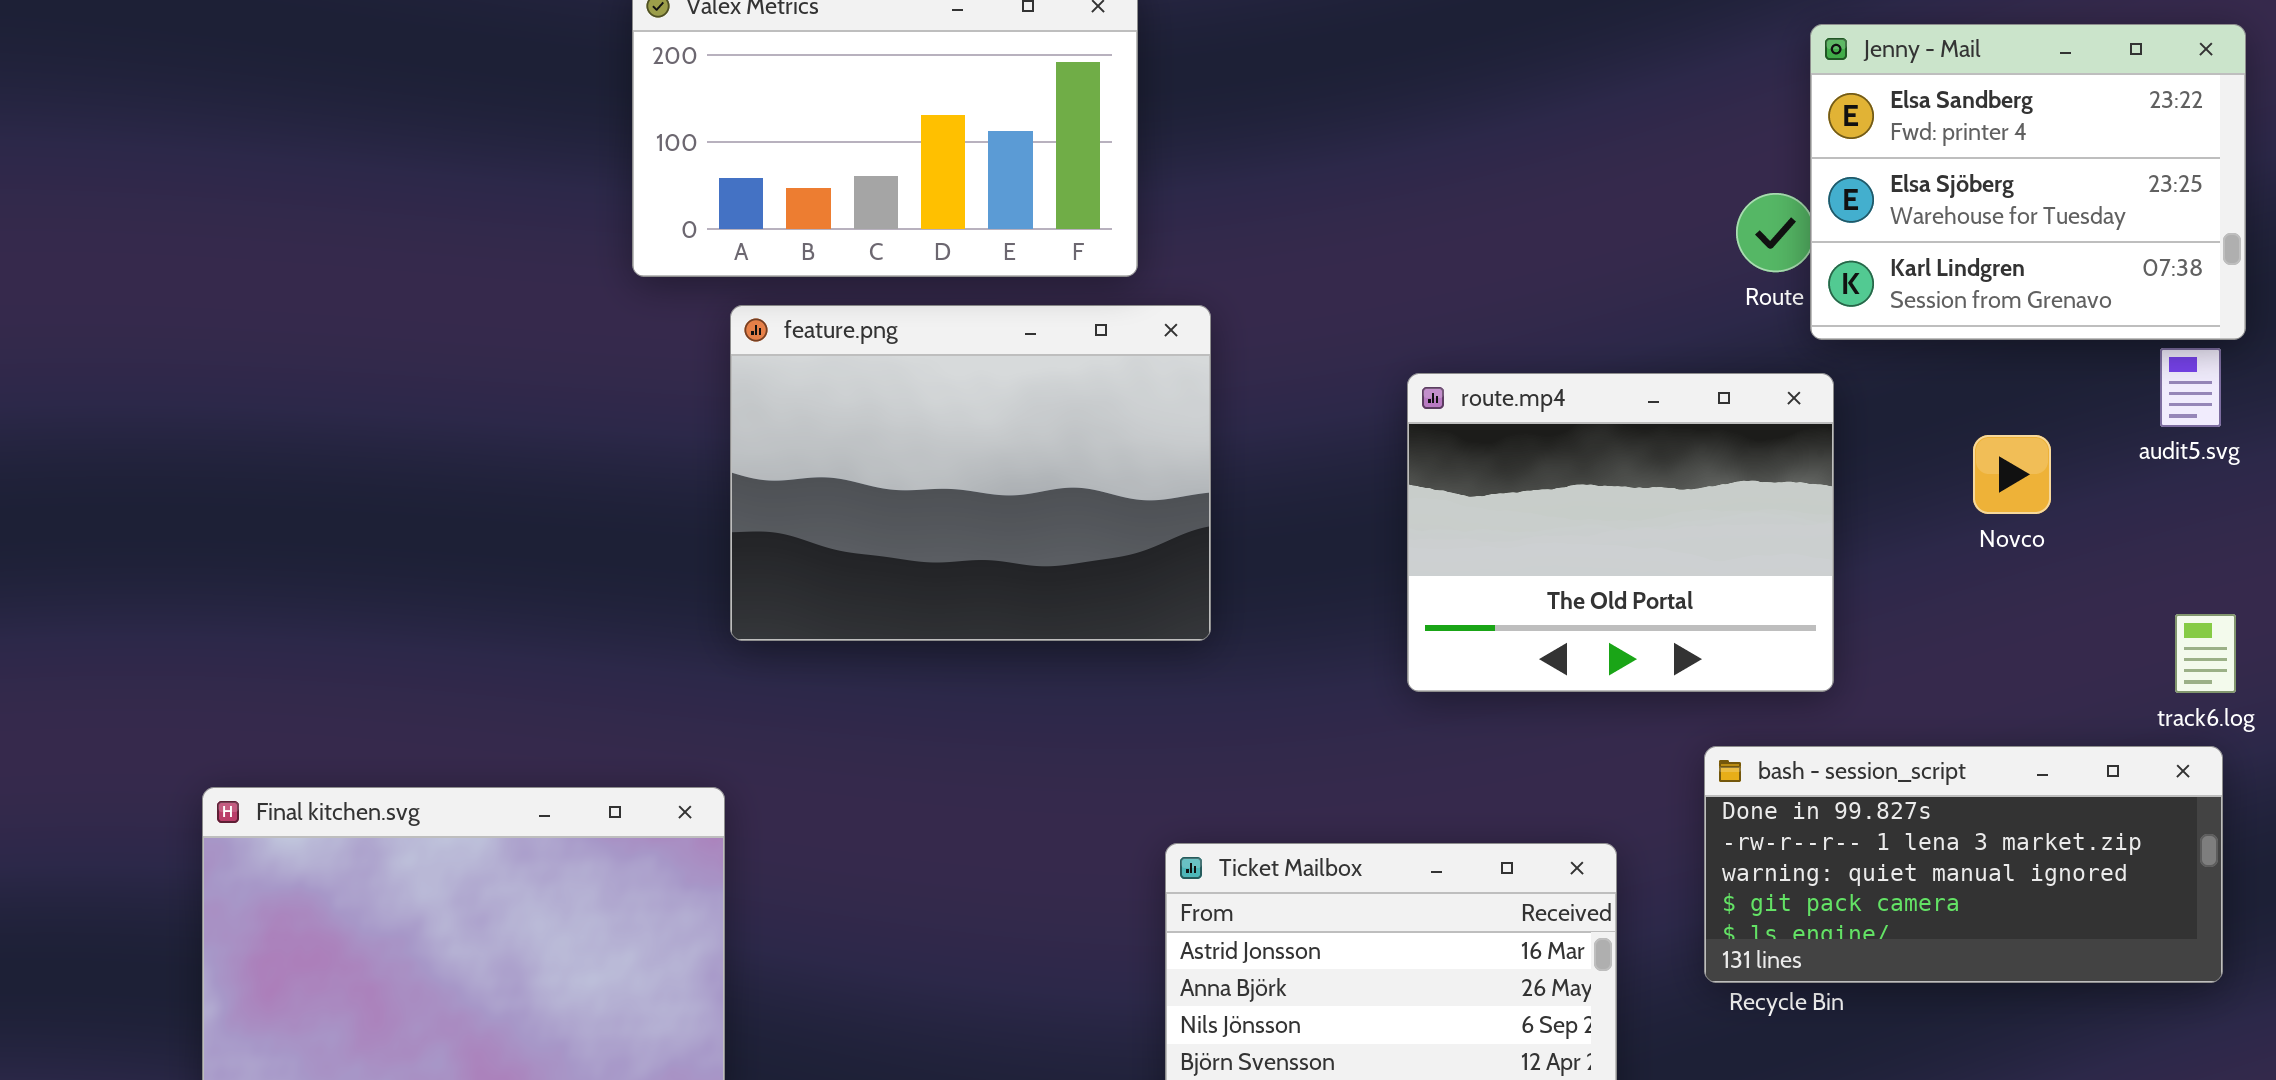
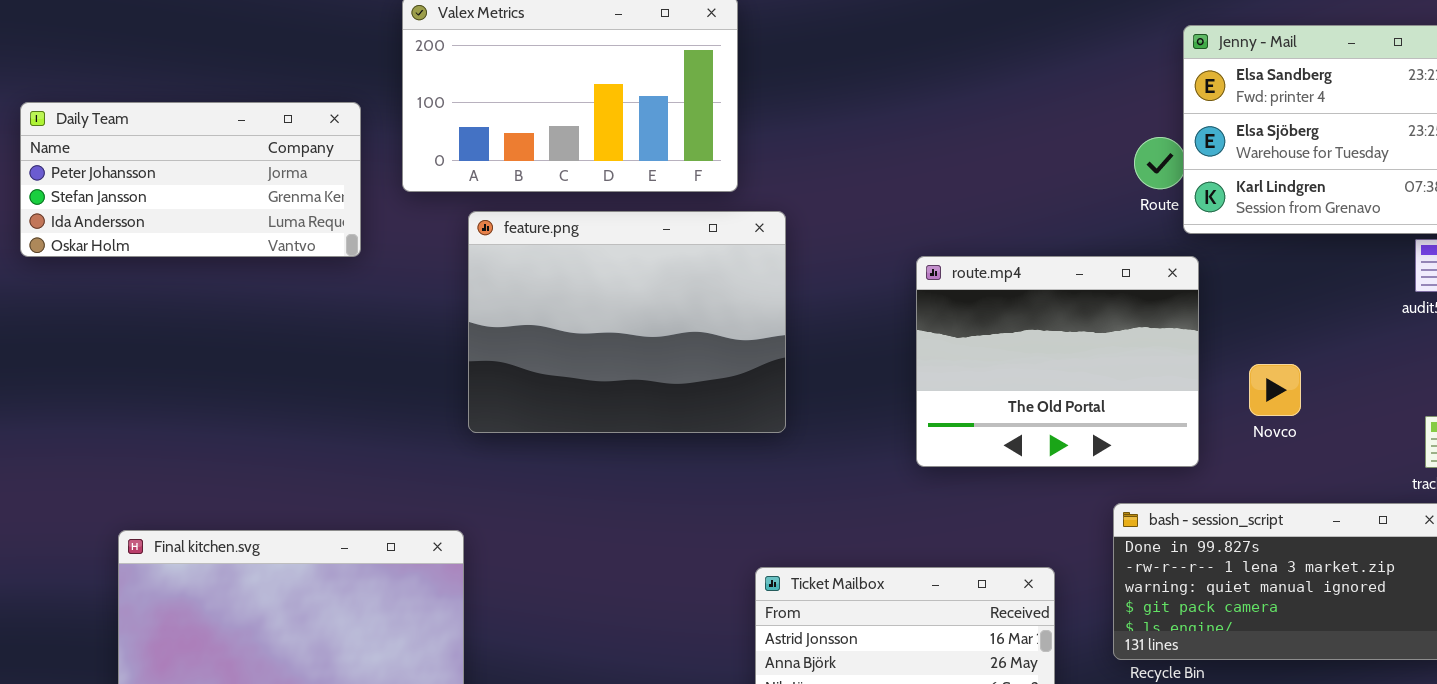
Daily Team: none -> [20,102,361,257], opened
Novco: [1973,435,2051,514] -> [1249,364,1301,416], moved

